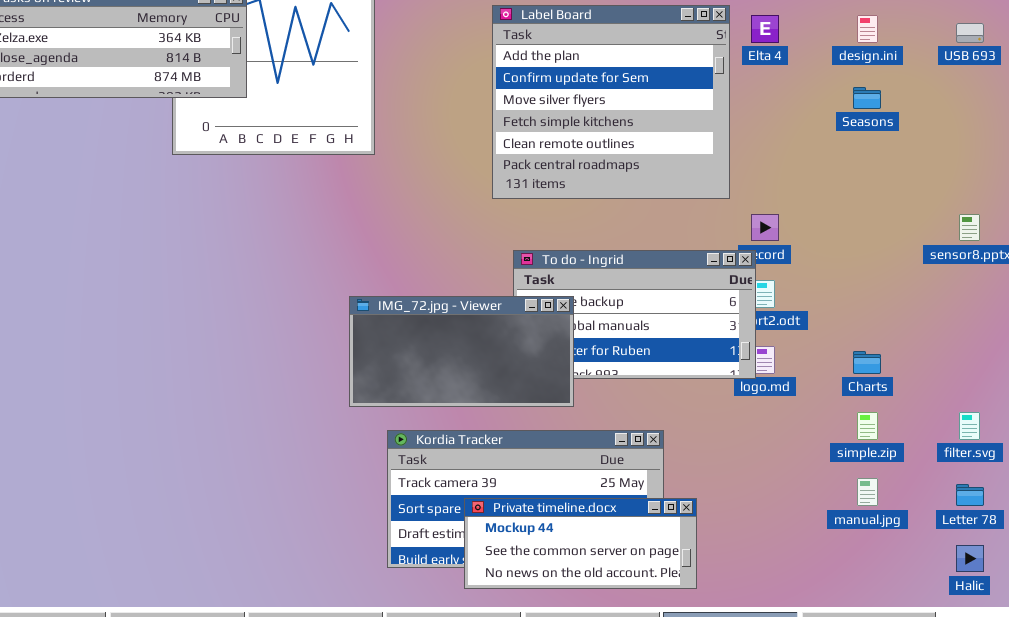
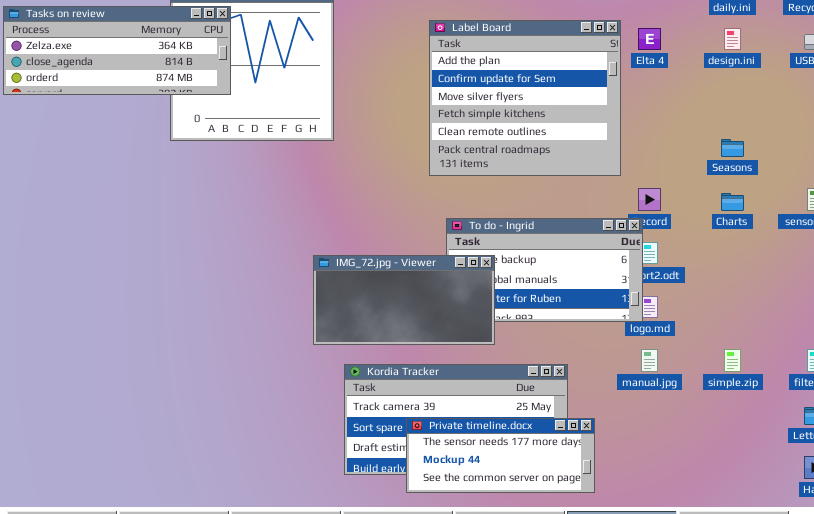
Seasons: [853,87,881,109] -> [721,139,744,157], moved
Charts: [853,351,881,374] -> [721,193,744,211], moved
manual.jpg: [857,478,878,506] -> [641,349,658,372], moved
Private timeline.docx: [464,498,697,589] -> [406,418,595,493], scrolled up 1 row

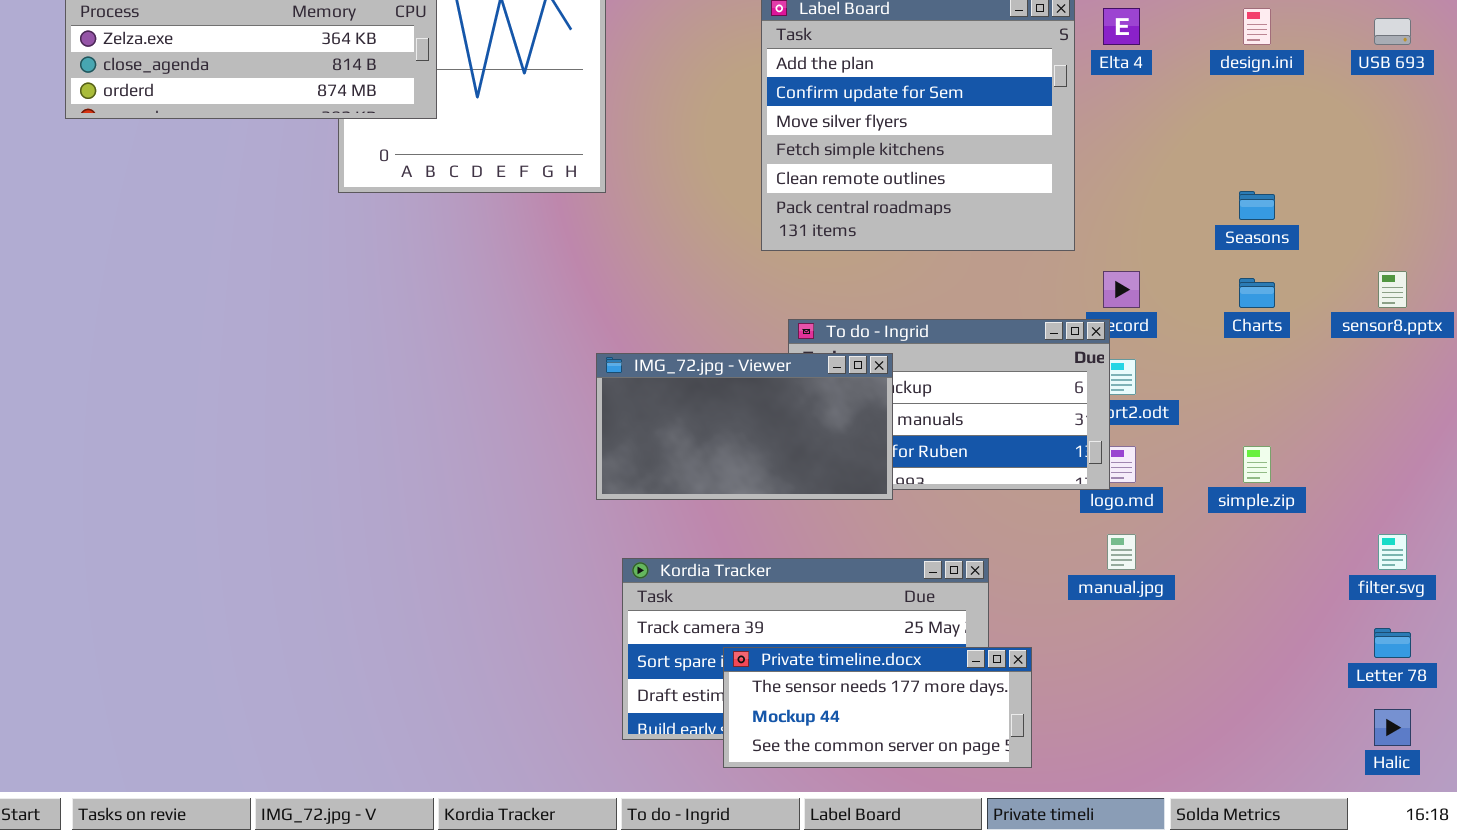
IMG_72.jpg - Viewer: [313,255,495,345] -> [596,353,893,500], moved
simple.zip: [724,349,741,372] -> [1243,446,1271,483], moved

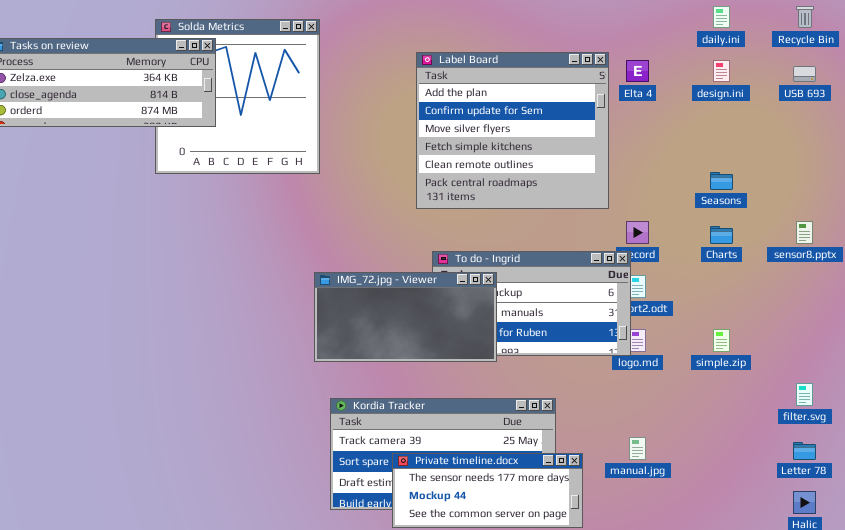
manual.jpg: [1107,534,1136,570] -> [629,437,646,460], moved

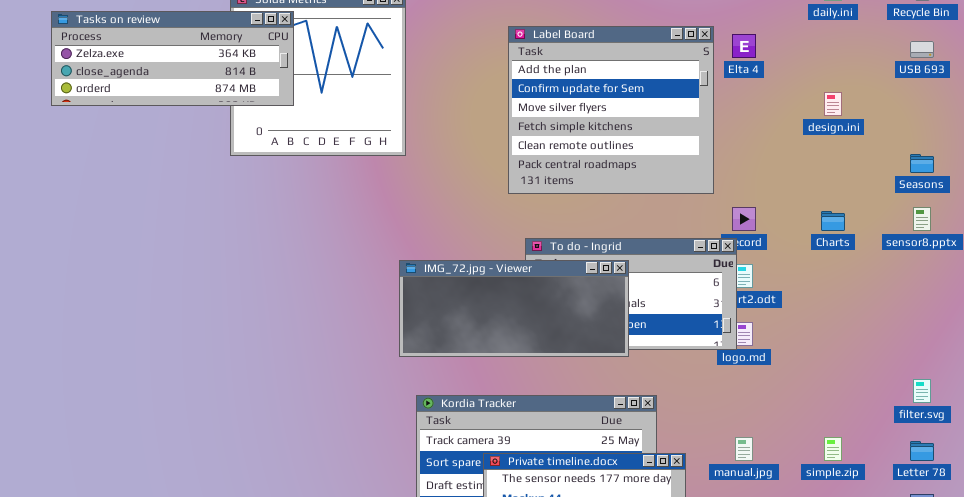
design.ini: [713,60,730,82] -> [824,92,842,116], moved
Seasons: [710,172,733,190] -> [910,154,934,173], moved
IMG_72.jpg - Viewer: [314,272,497,362] -> [399,260,629,357], resized
simple.zip: [713,329,730,352] -> [824,437,842,461], moved

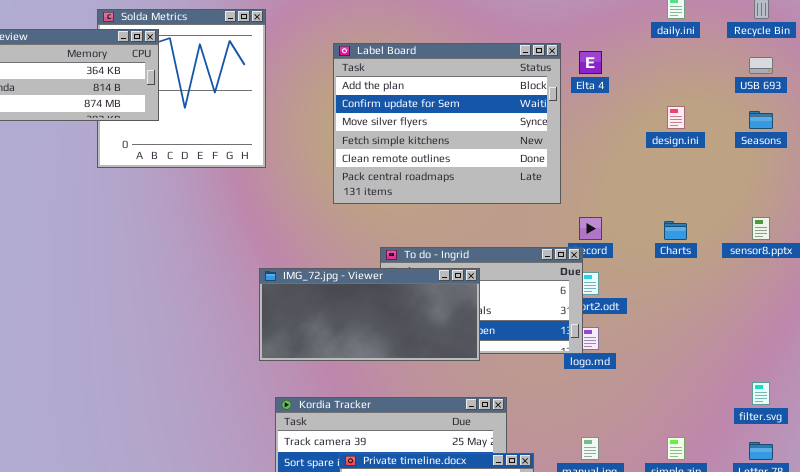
Label Board: [508,26,714,194] -> [333,43,561,204], resized
Seasons: [910,154,934,173] -> [749,111,773,129], moved

